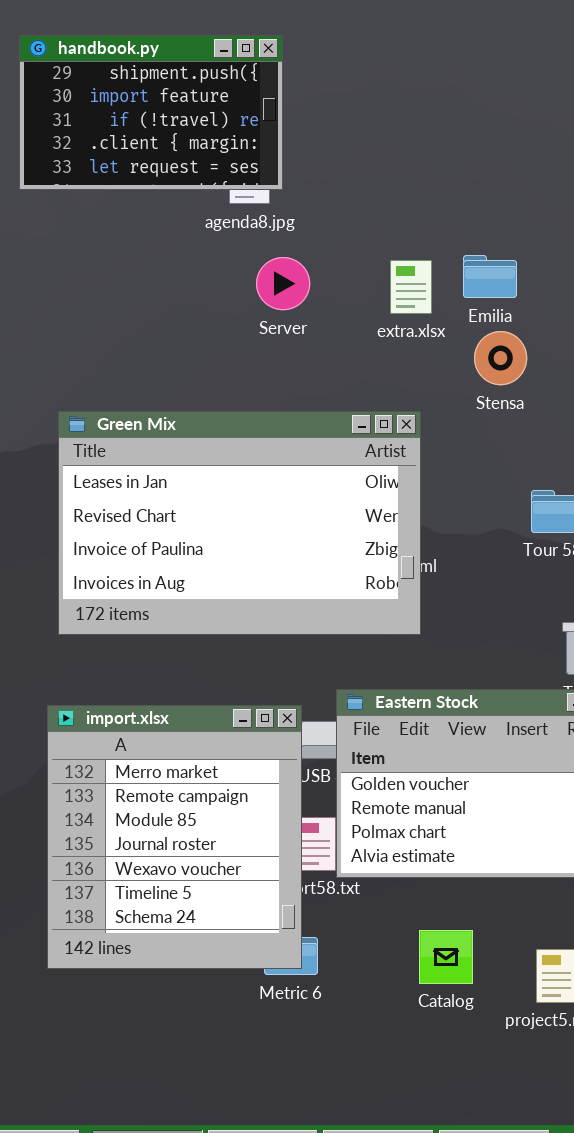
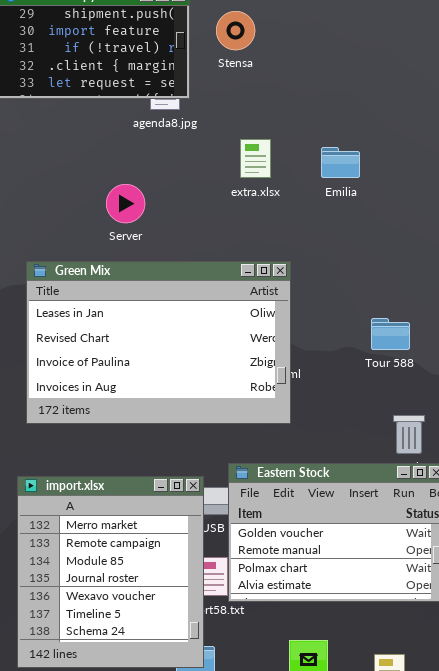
Server: [256,257,310,310] -> [106,184,145,223], moved
extra.xlsx: [390,260,432,314] -> [240,139,271,178], moved
Stensa: [474,331,527,385] -> [216,11,255,50], moved

